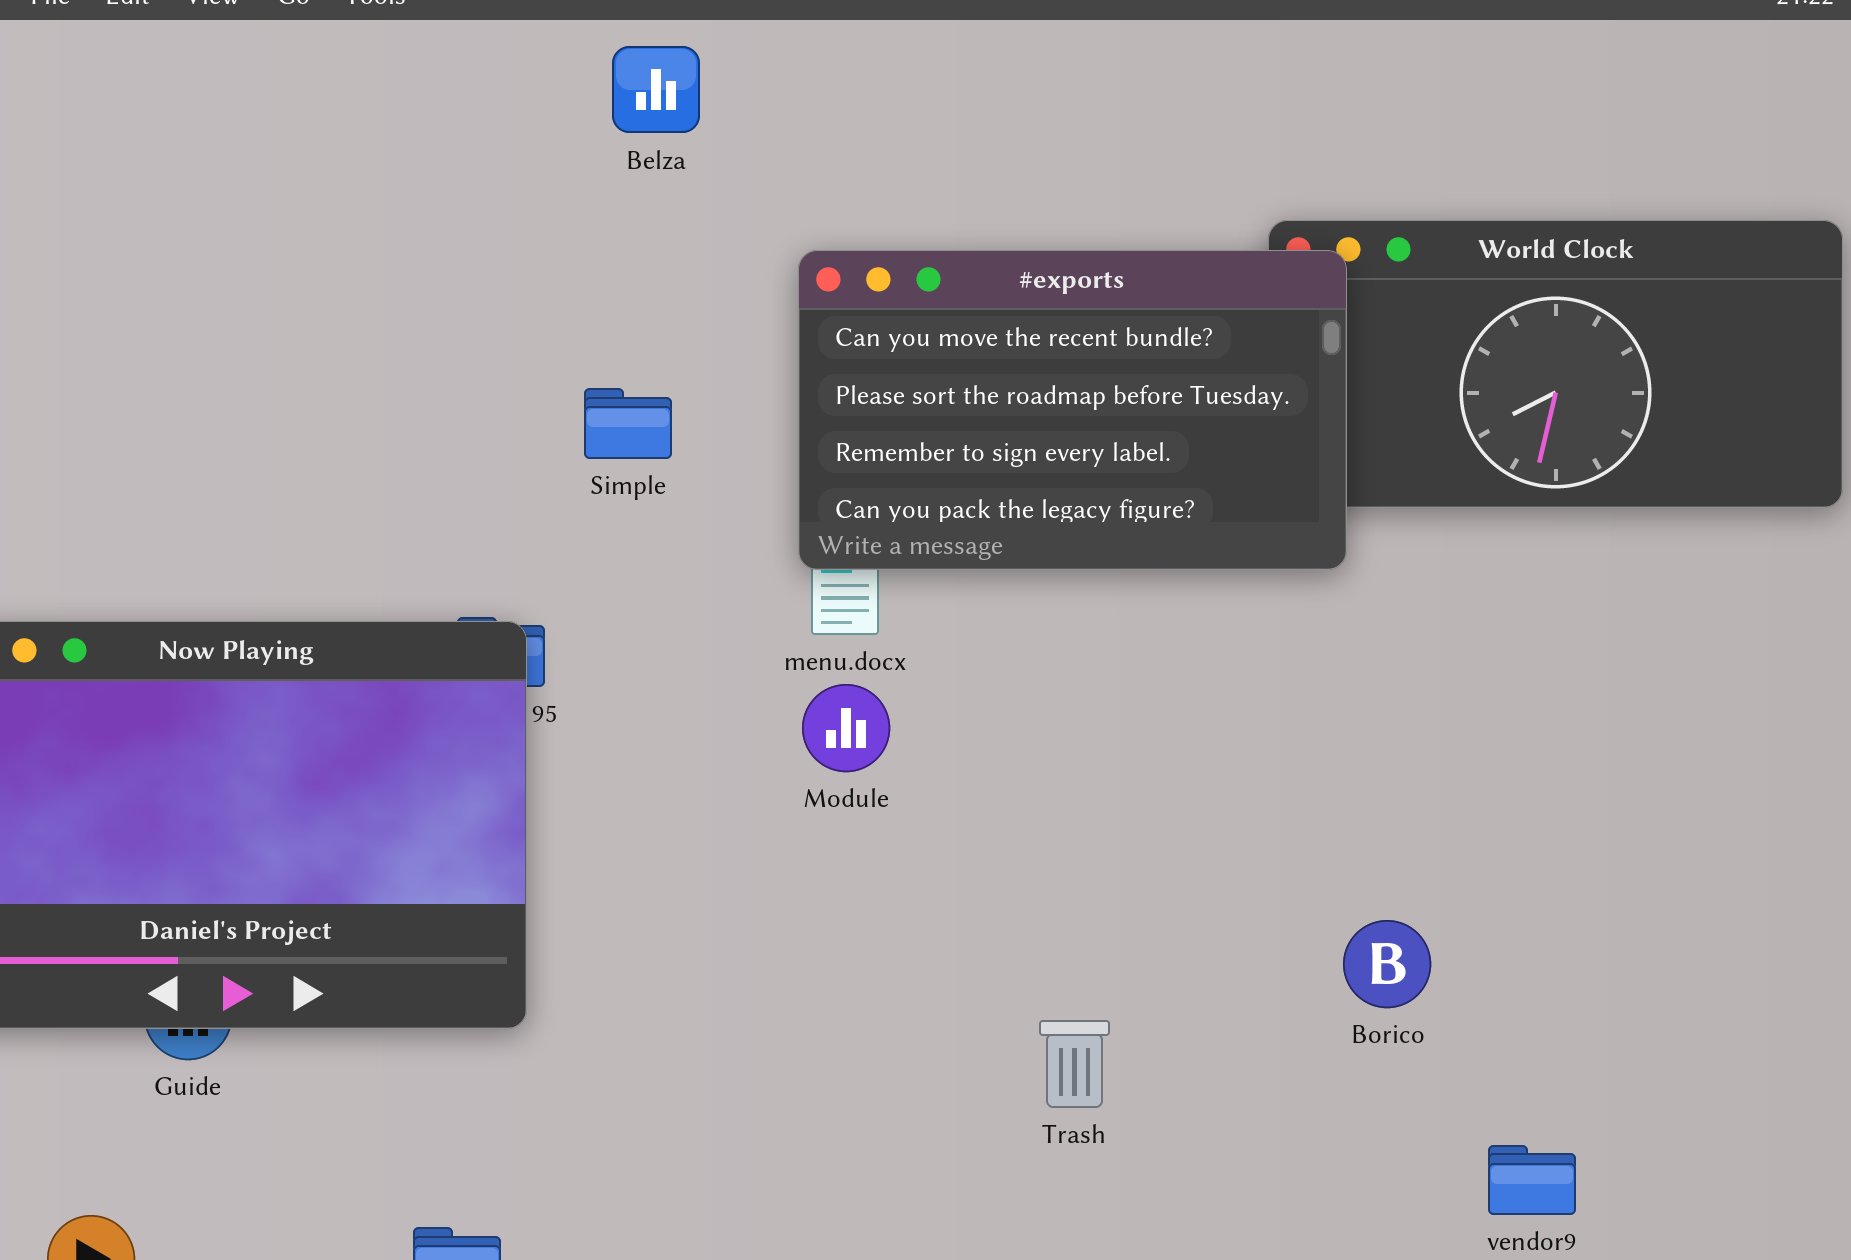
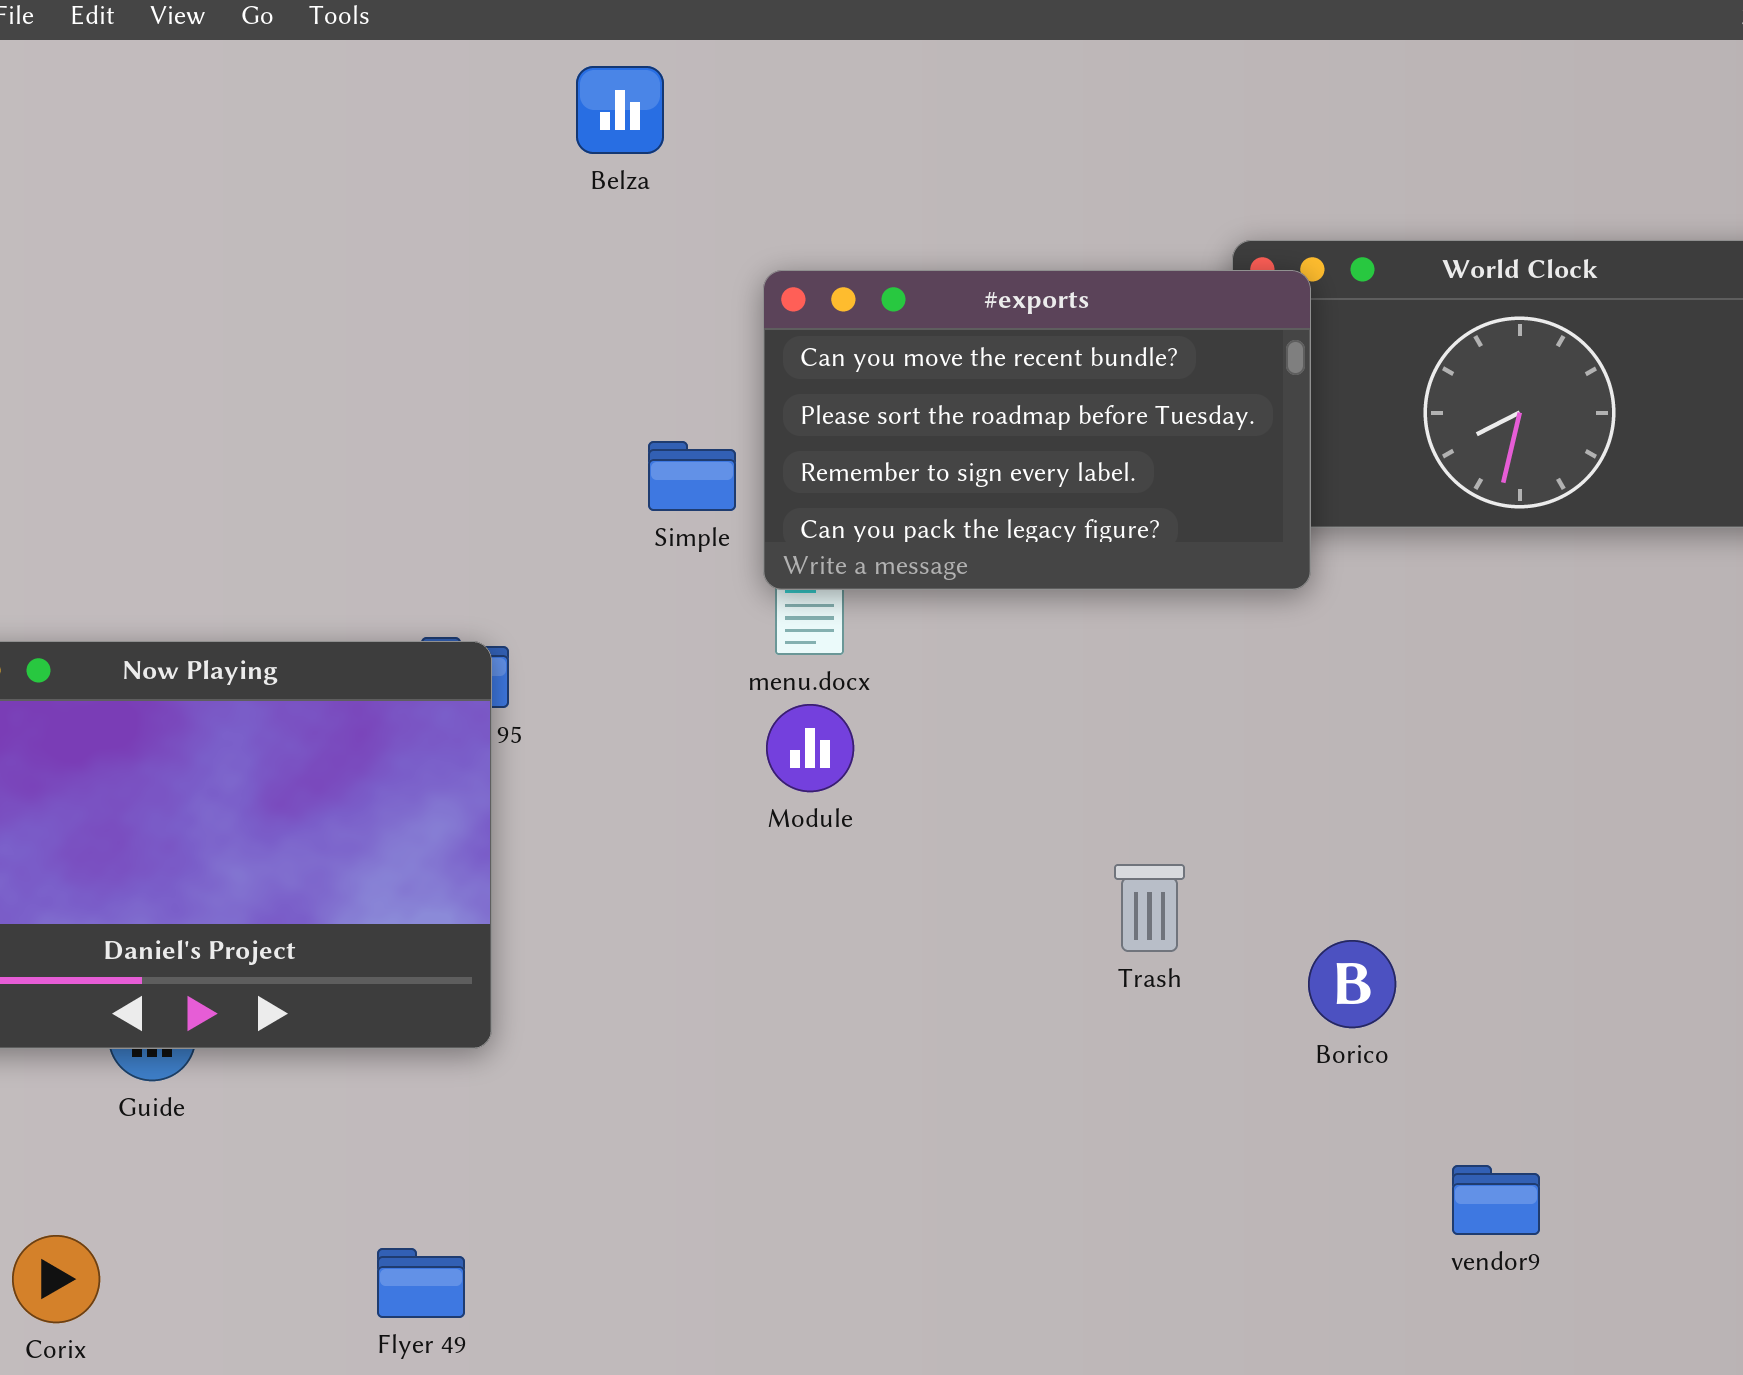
Simple: [584,388,672,459] -> [648,441,736,511], moved
Trash: [1039,1020,1110,1108] -> [1114,864,1185,952], moved

